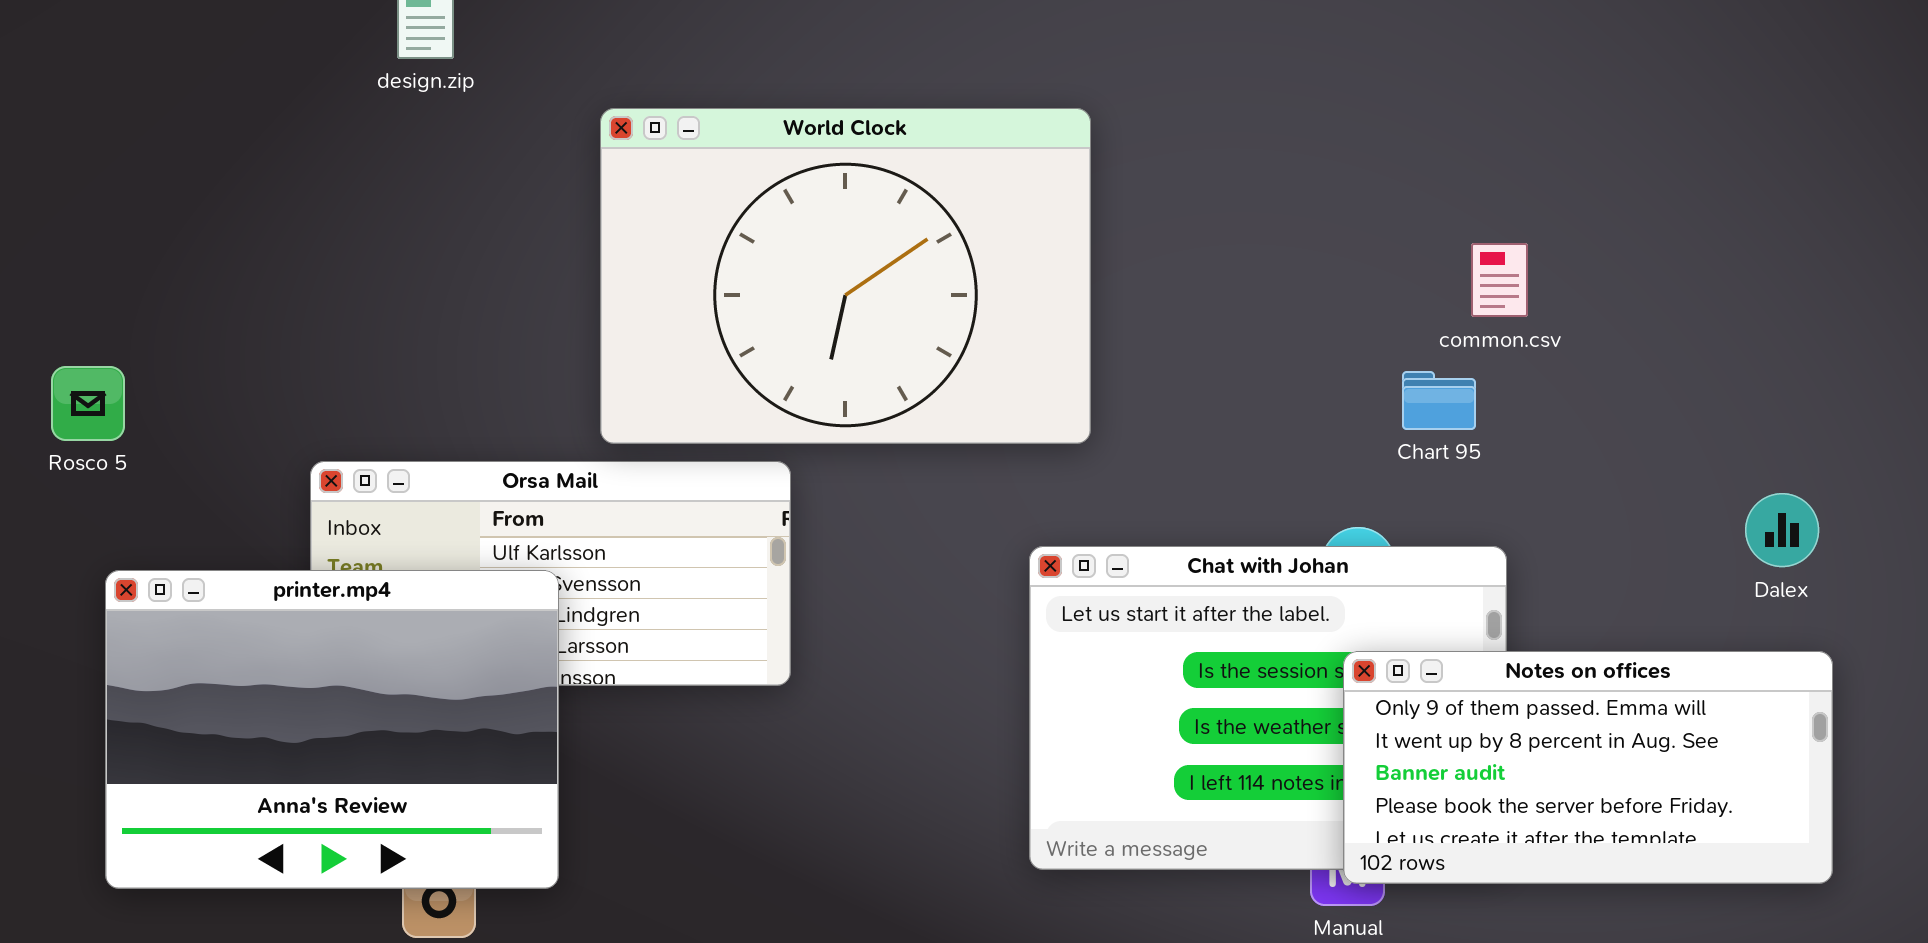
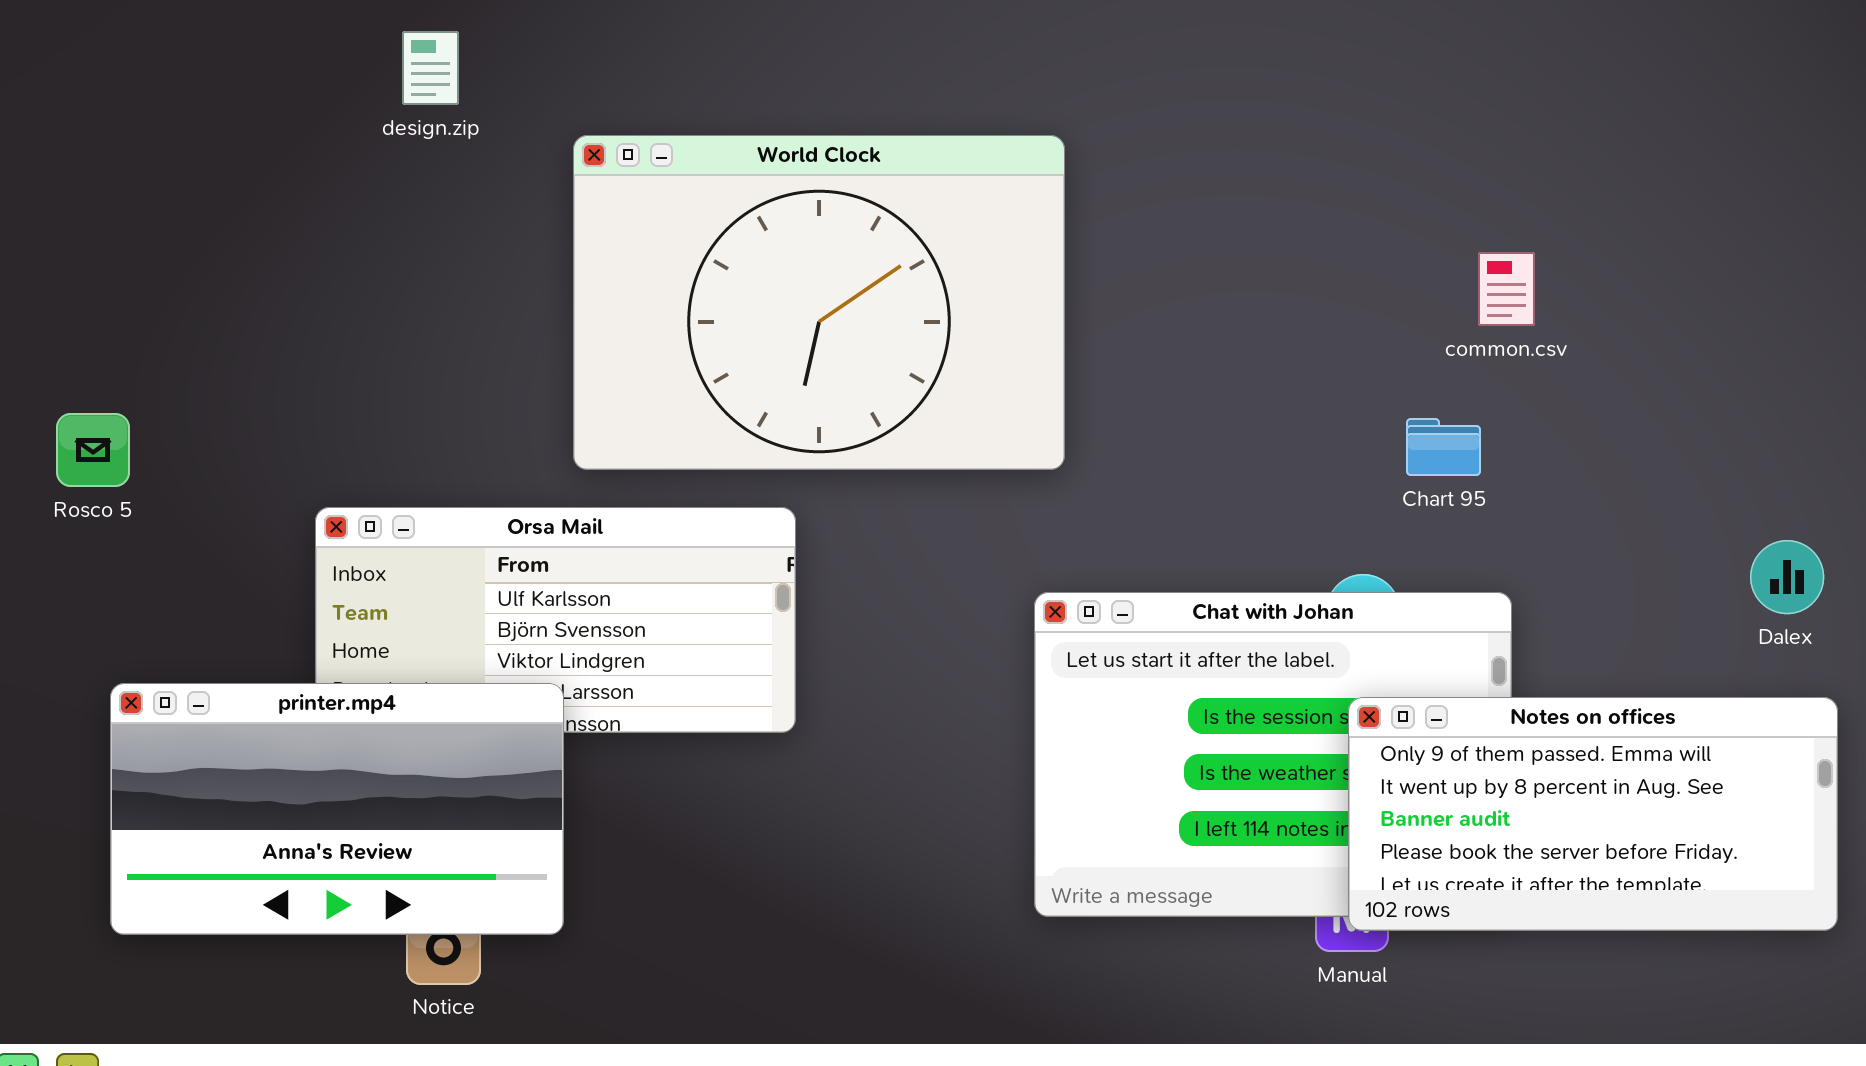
World Clock: [600,108,1091,444] -> [573,135,1065,470], moved
common.csv: [1471,243,1528,317] -> [1478,252,1535,326], moved
printer.mp4: [105,570,559,889] -> [110,683,564,935], resized

